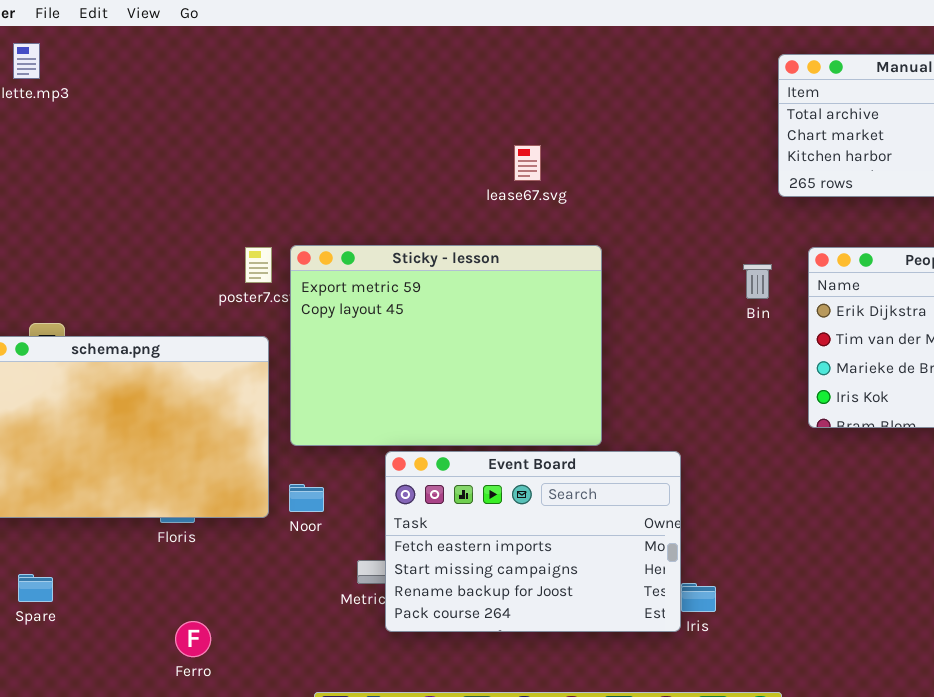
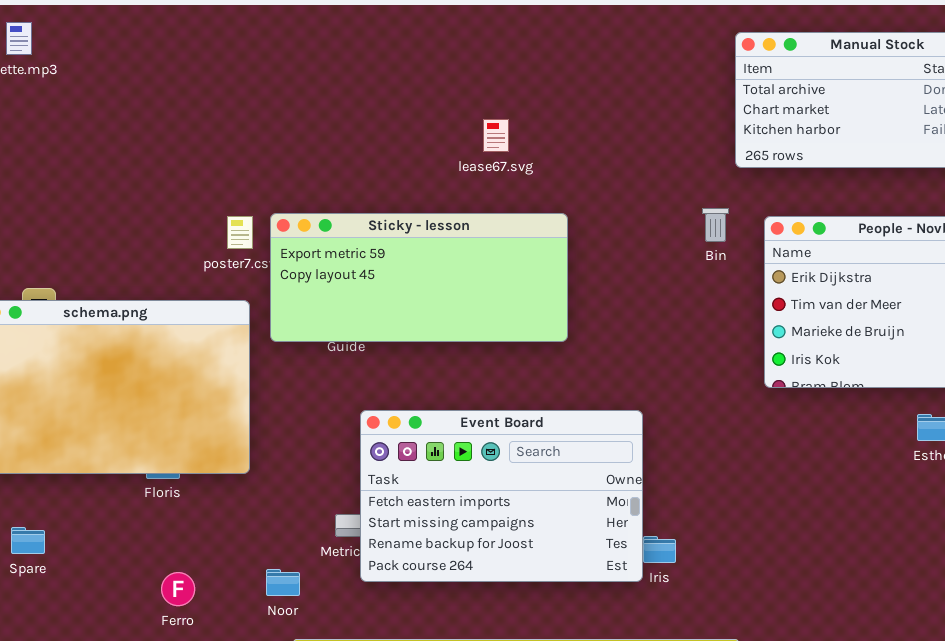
Sticky - lesson: [290,245,602,446] -> [270,213,568,342], resized
Bin: [743,264,772,299] -> [702,208,729,242], moved
Noor: [289,484,324,512] -> [266,569,300,596], moved

